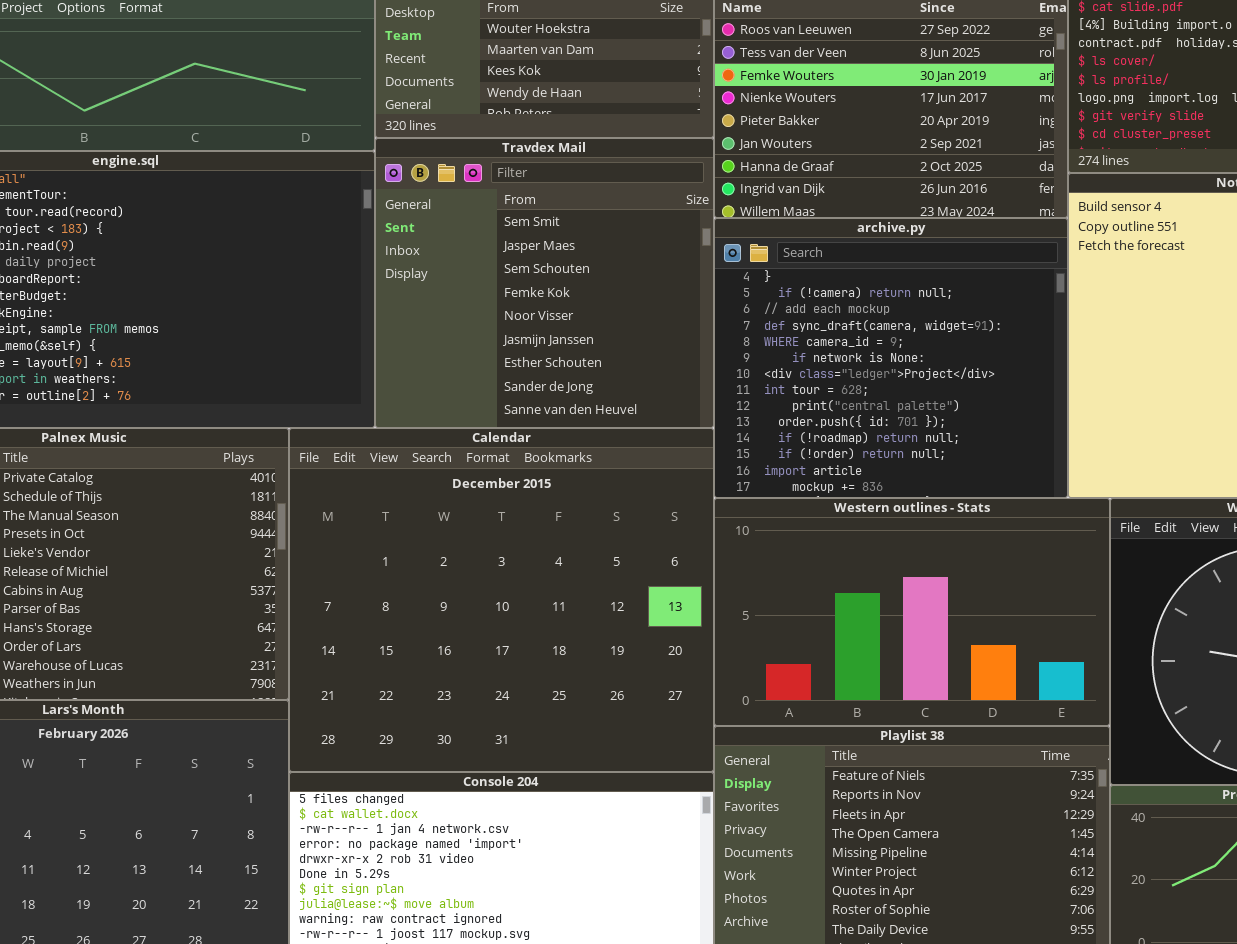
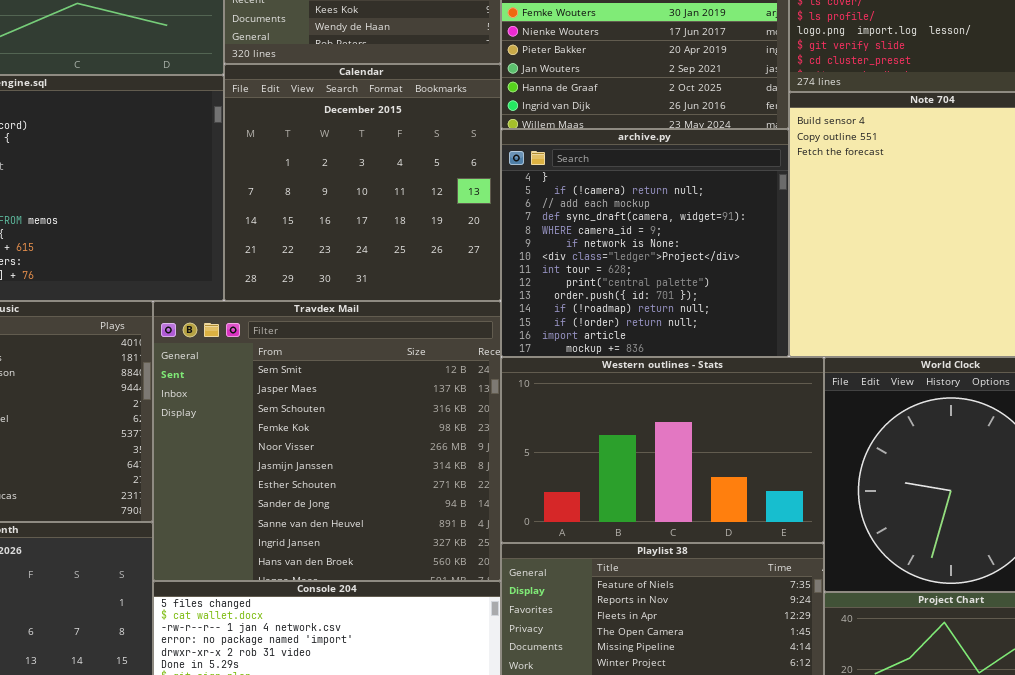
Travdex Mail: [375,138,714,428] -> [153,301,501,581], moved, resized
Calendar: [289,428,714,772] -> [224,64,501,301], moved, resized

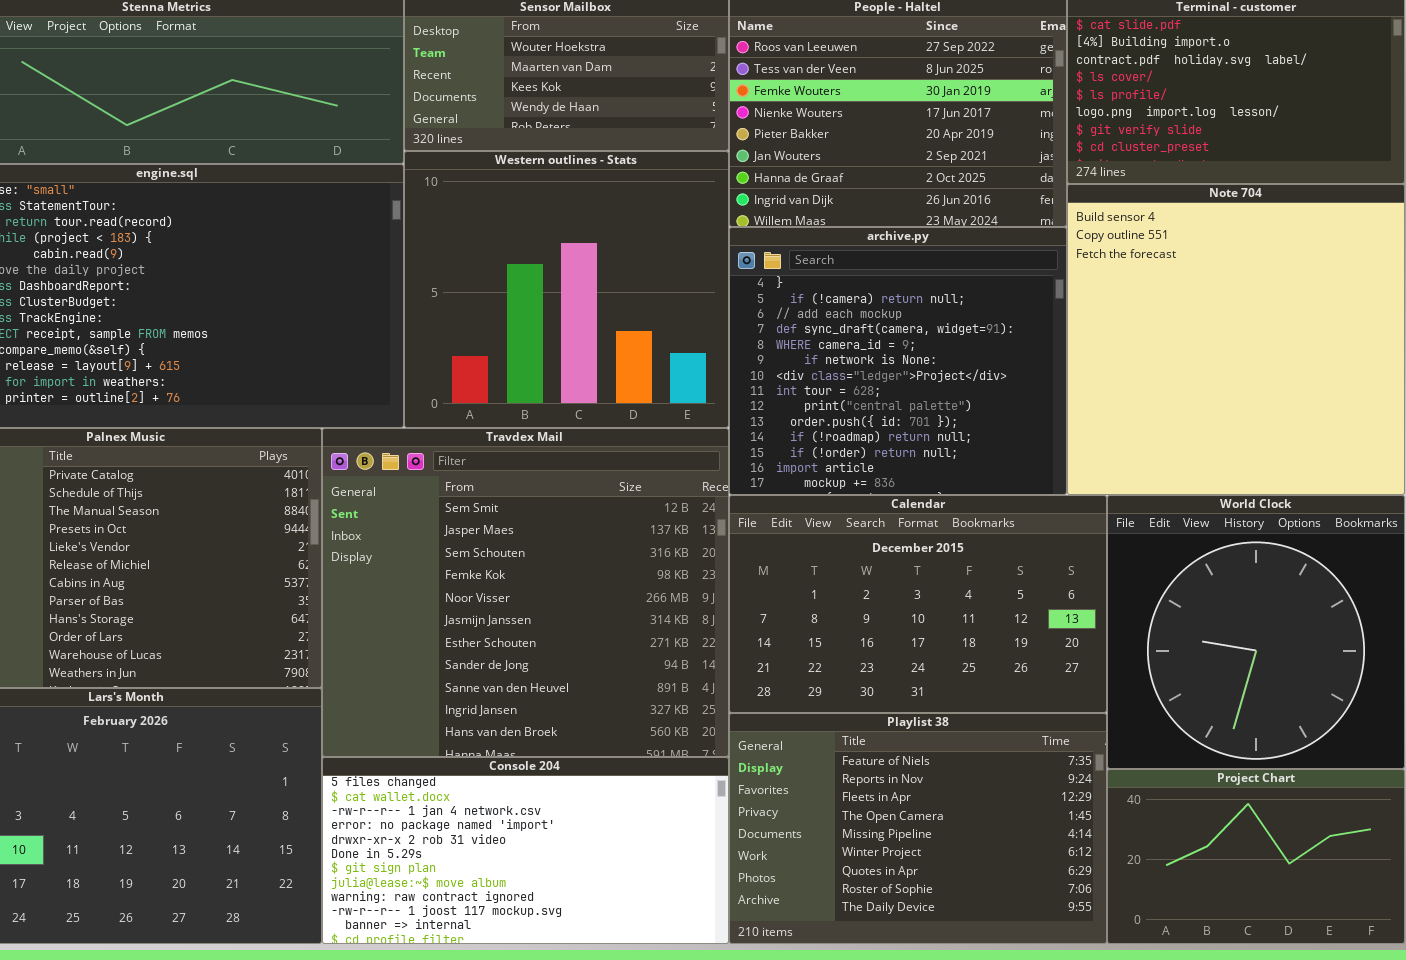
Calendar: [224,64,501,301] -> [729,495,1107,713], moved, resized
Western outlines - Stats: [501,357,824,543] -> [404,151,729,428], moved, resized

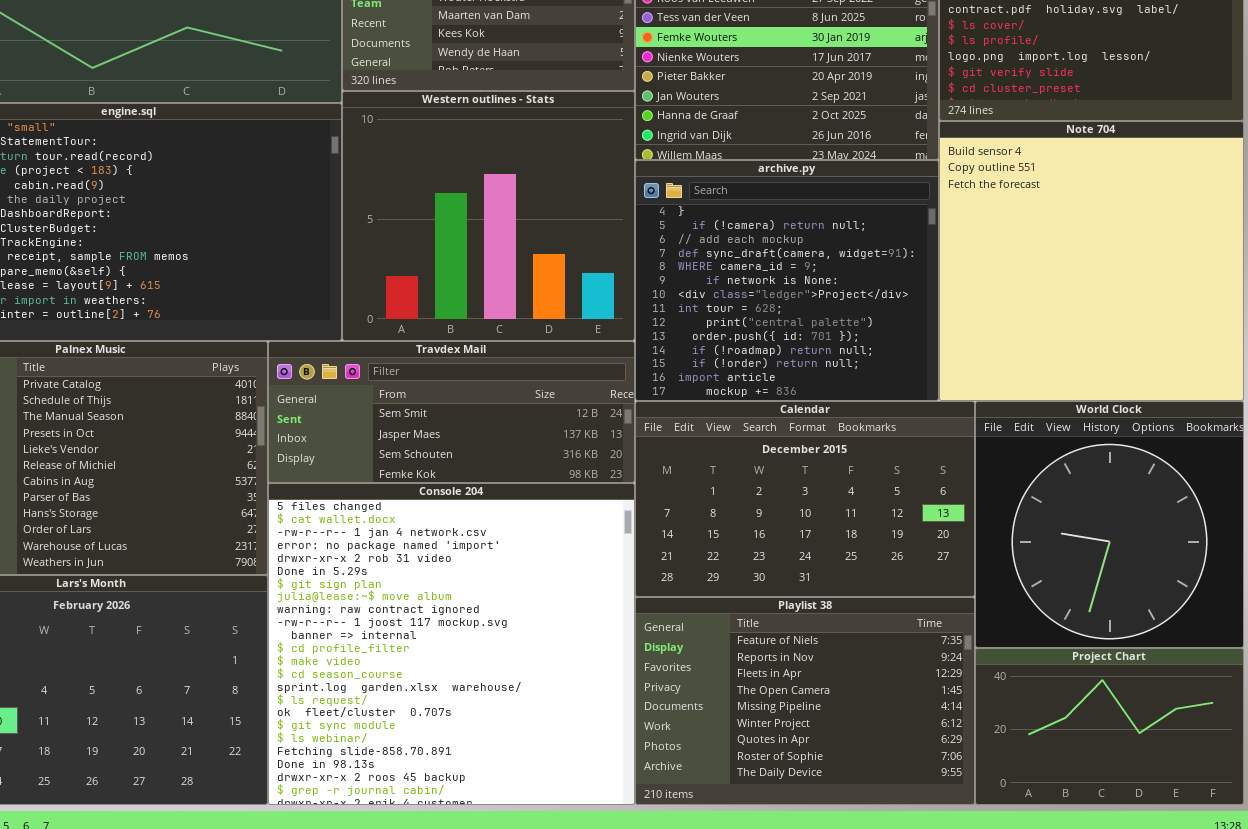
Travdex Mail: [322,428,729,757] -> [268,341,635,483], resized
Console 204: [322,757,729,944] -> [268,483,635,805], resized

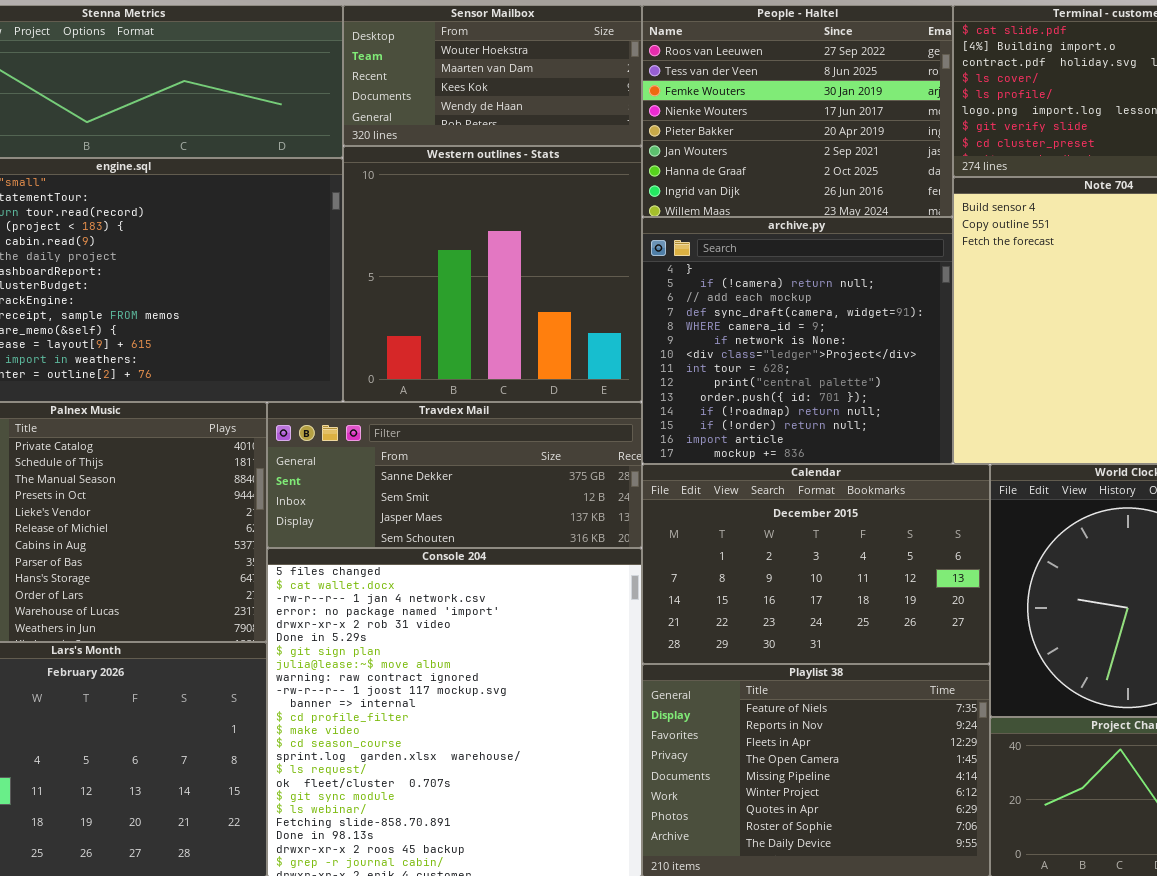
Travdex Mail: [268,341,635,483] -> [267,402,642,548], scrolled up 1 row

